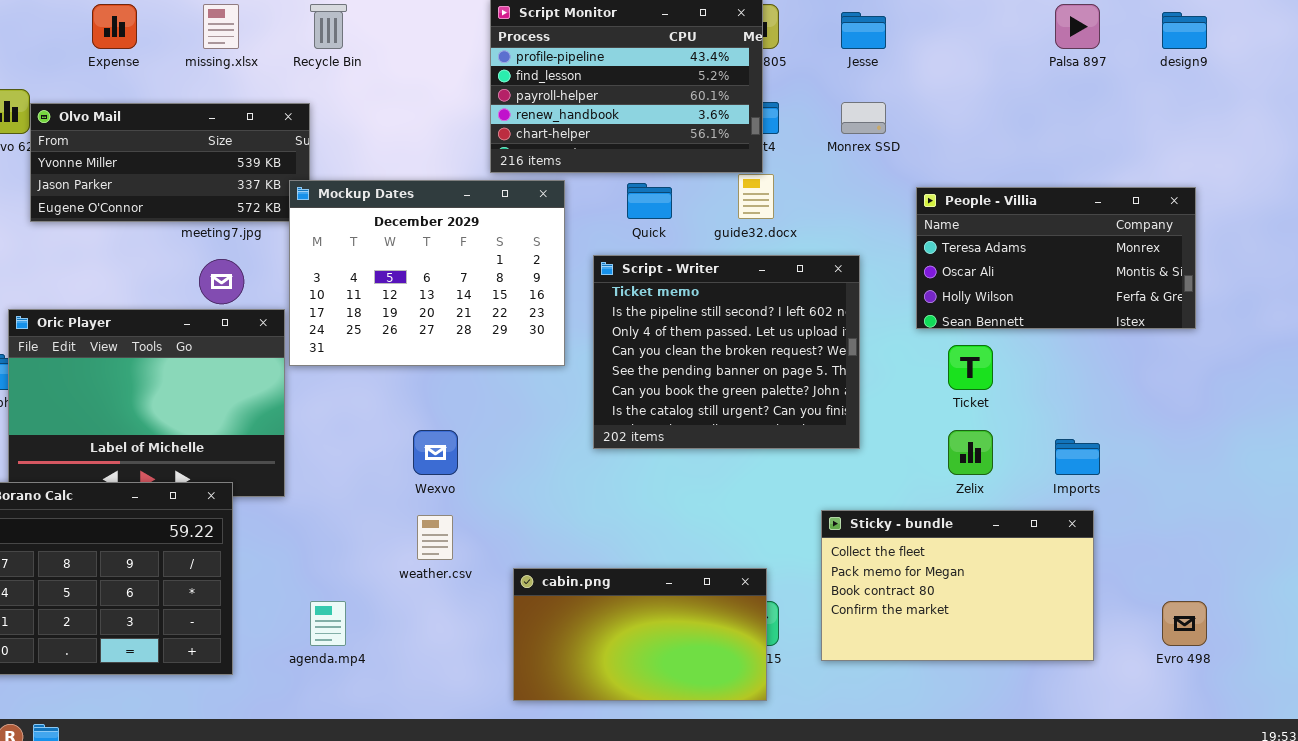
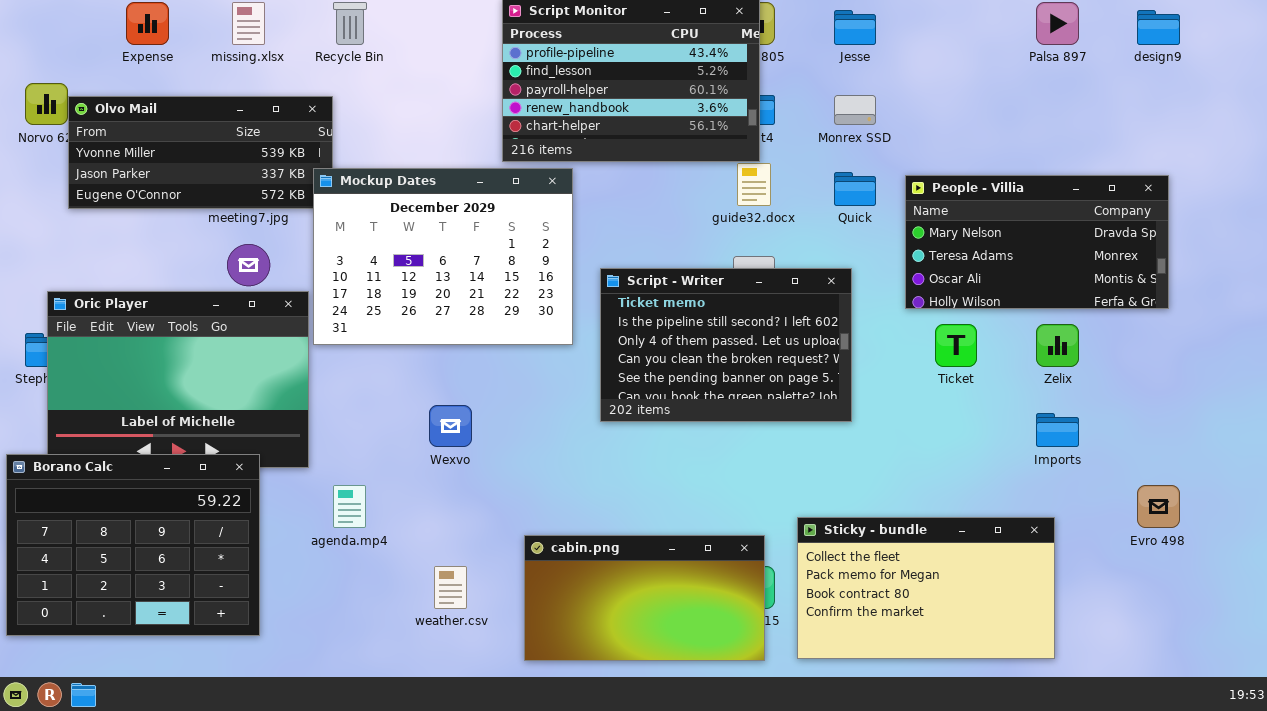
Quick: [627,183,672,219] -> [834,172,876,206], moved
People - Villia: [916,187,1196,329] -> [905,175,1169,309], scrolled up 1 row
Script - Writer: [593,255,860,449] -> [600,268,852,422], resized
Zelix: [948,430,993,475] -> [1036,324,1079,367], moved
Sticky - bundle: [821,510,1094,661] -> [797,517,1055,659], moved
weather.csv: [417,515,453,560] -> [434,566,467,609], moved
agenda.mp4: [310,601,346,646] -> [333,485,366,528], moved
Evro 498: [1162,601,1207,646] -> [1137,485,1180,528], moved

